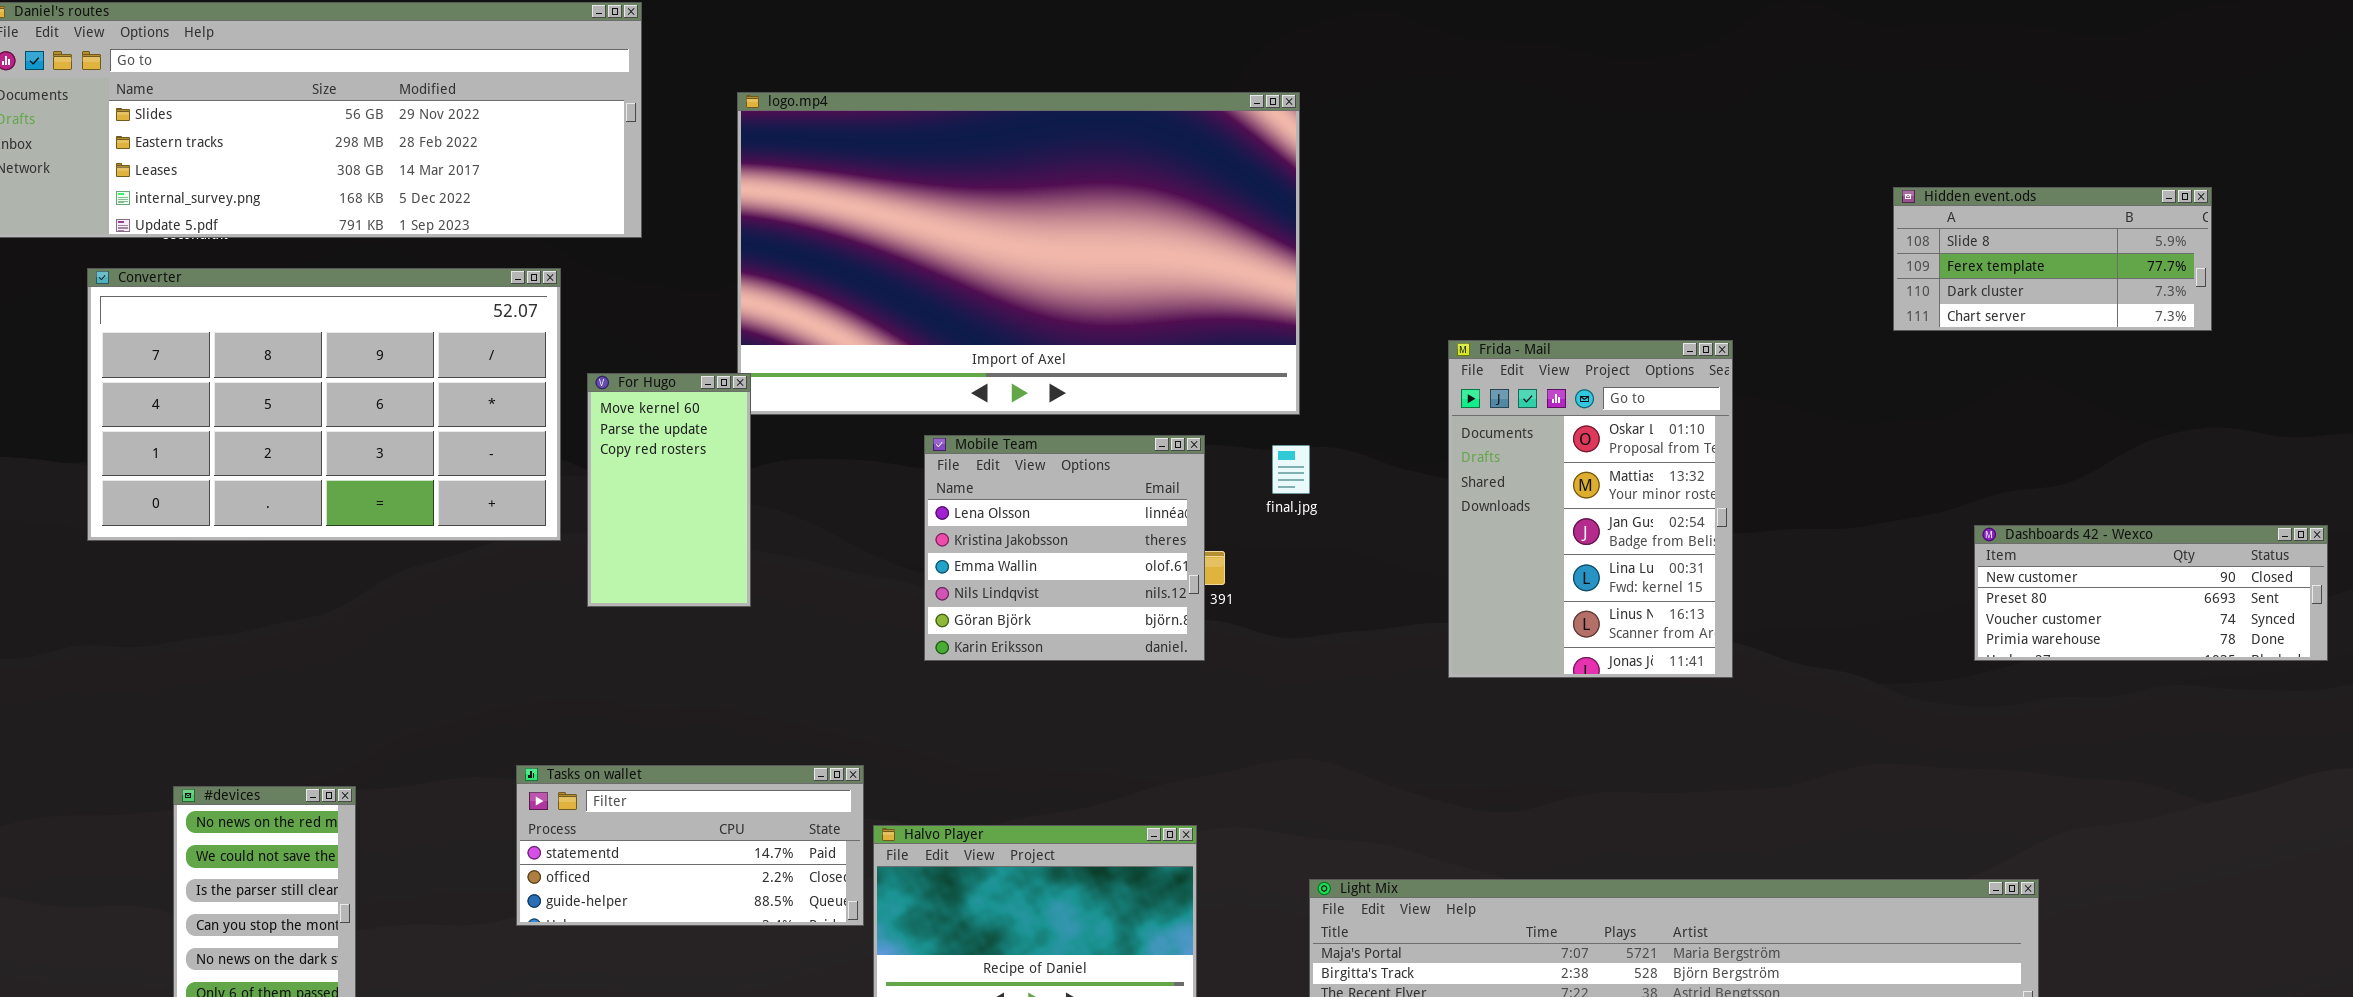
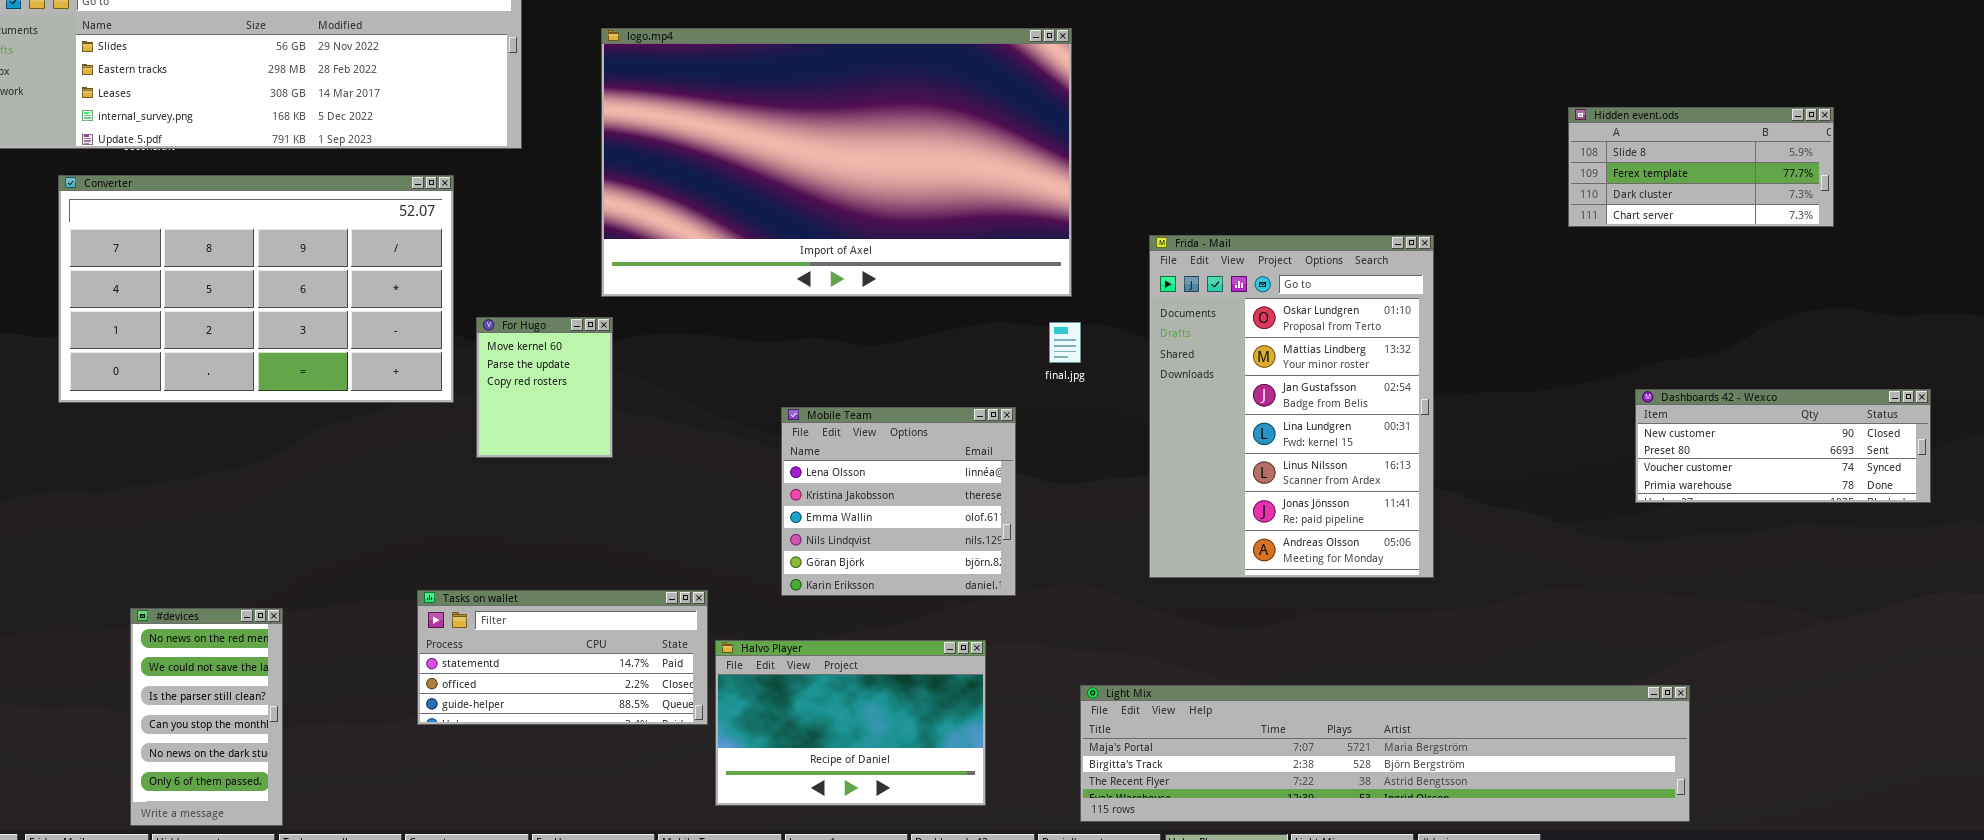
Frida - Mail: [1448,340,1733,678] -> [1149,235,1434,578], resized
For Hugo: [587,373,751,607] -> [476,317,613,458], resized
Mobile Team: [924,435,1205,661] -> [781,407,1016,596], moved

